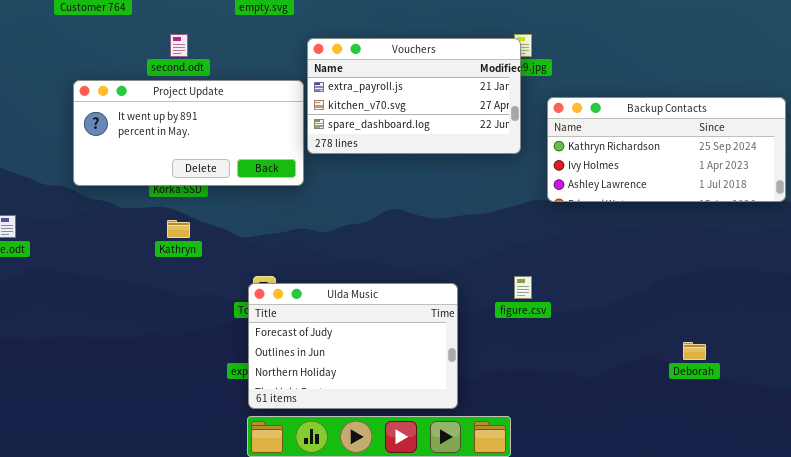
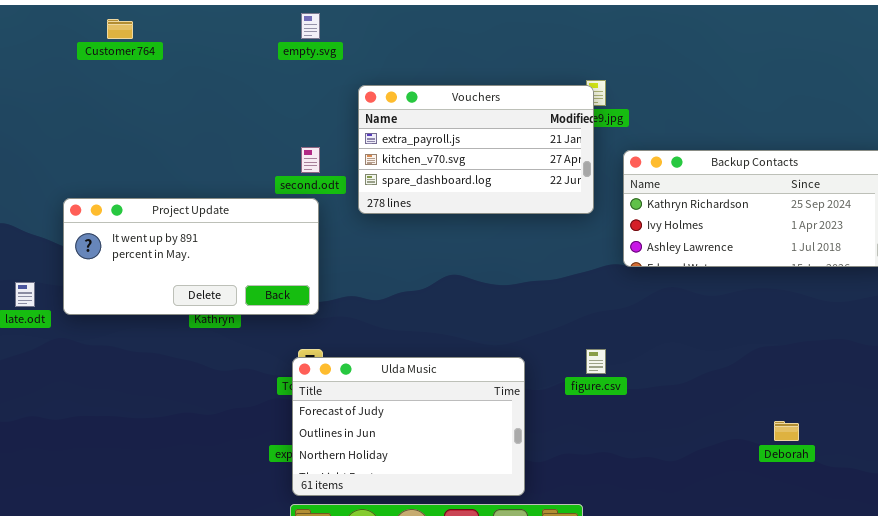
second.odt: [170,34,188,57] -> [301,147,320,173], moved
Project Update: [73,80,304,186] -> [63,198,319,315], moved

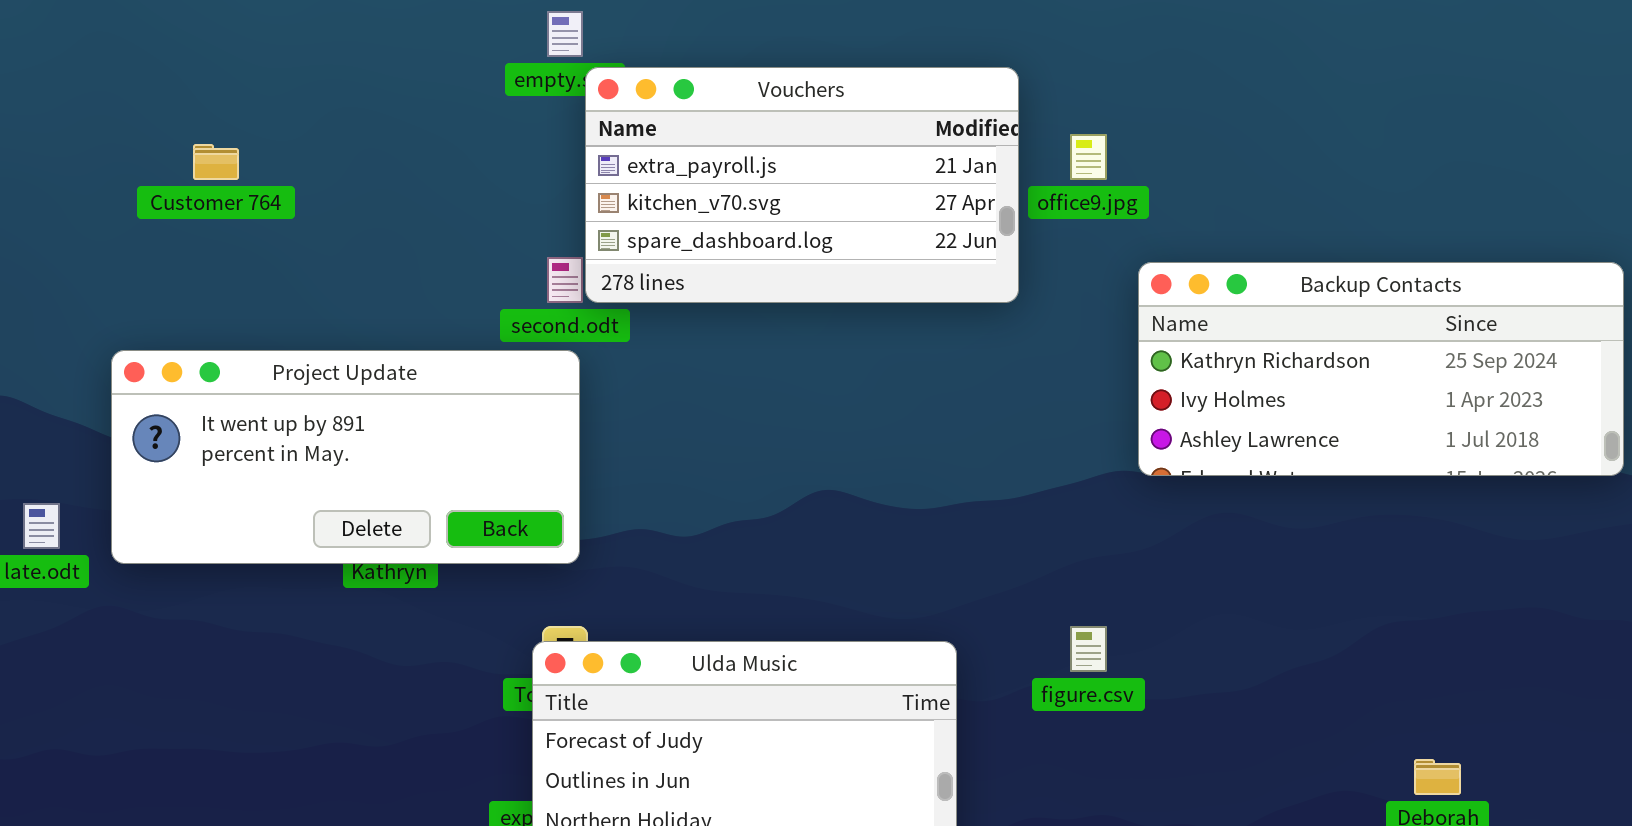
Customer 764: [107,19,133,39] -> [193,144,239,180], moved
Vouchers: [358,85,594,214] -> [585,67,1019,303], moved

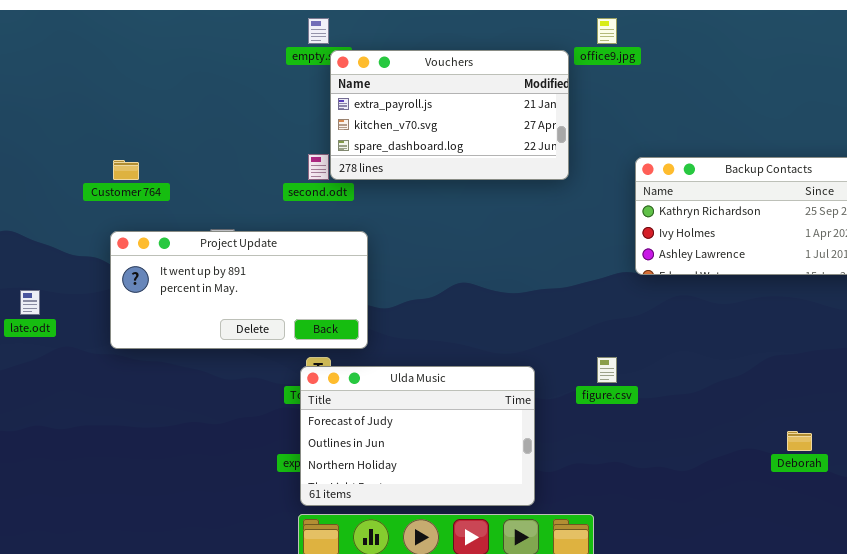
office9.jpg: [1070,134,1107,180] -> [597,18,617,44], moved
Customer 764: [193,144,239,180] -> [113,160,139,180], moved
Project Update: [111,350,580,564] -> [110,231,368,349], moved

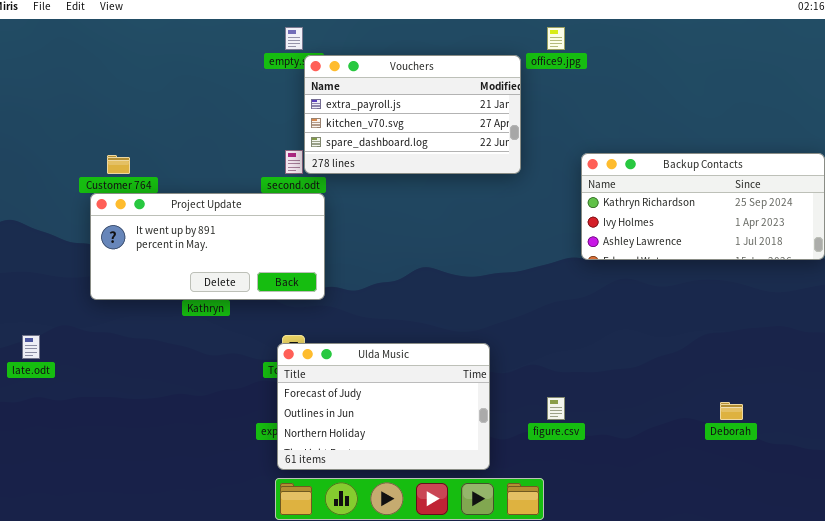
Project Update: [110,231,368,349] -> [90,193,325,300], moved
late.odt: [20,290,40,315] -> [22,335,40,359], moved
figure.csv: [597,357,617,383] -> [547,397,565,420], moved

